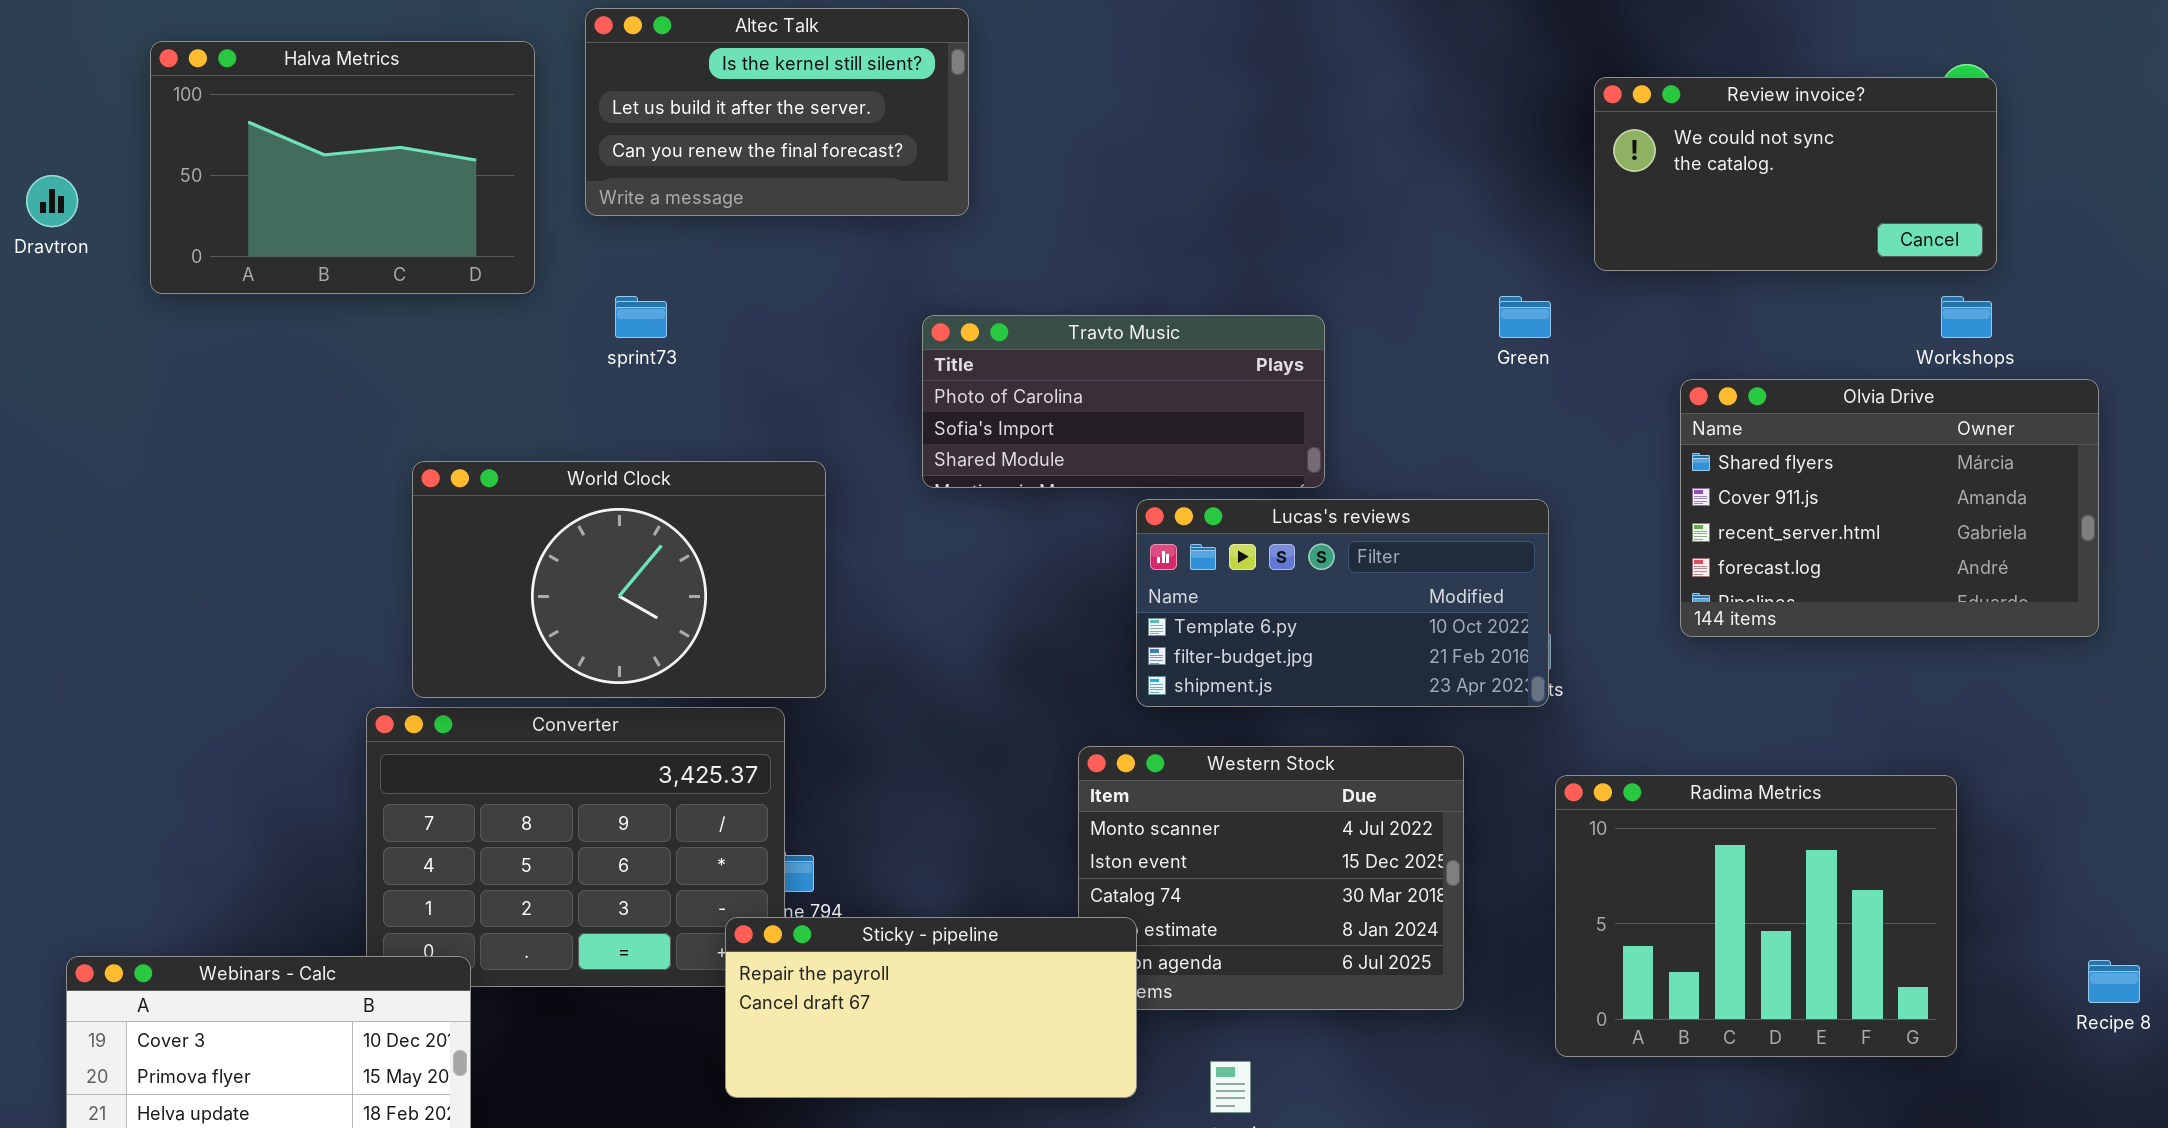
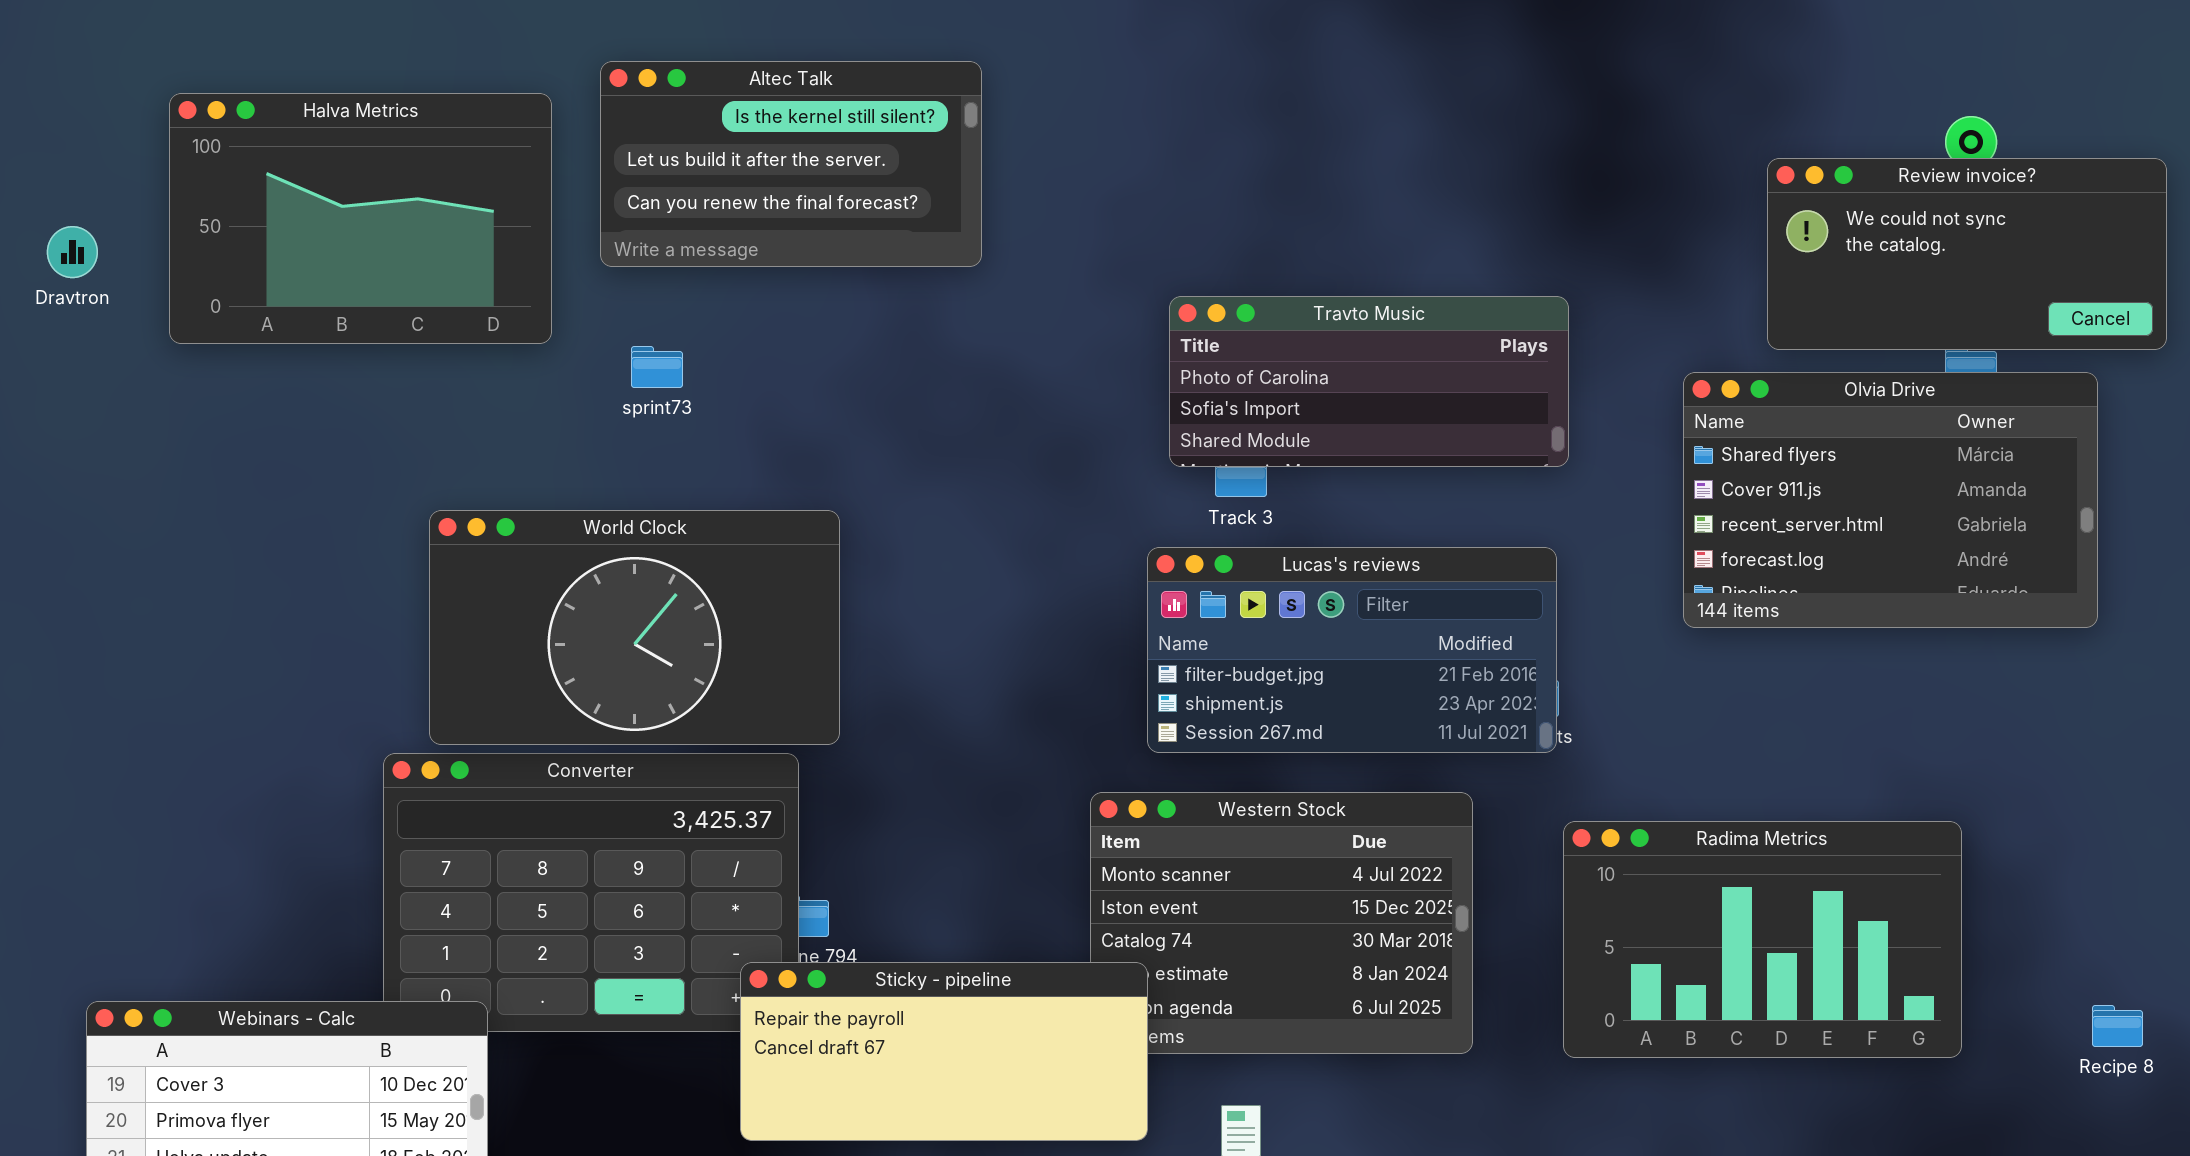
Review invoice?: [1594,77,1997,271] -> [1767,158,2167,350], moved
Travto Music: [922,315,1325,488] -> [1169,296,1569,467], moved
Olvia Drive: [1680,379,2099,637] -> [1683,372,2098,628], moved
Lucas's reviews: [1136,499,1549,707] -> [1147,547,1557,753], scrolled down 1 row
Radima Metrics: [1555,775,1957,1057] -> [1563,821,1962,1058], resized

